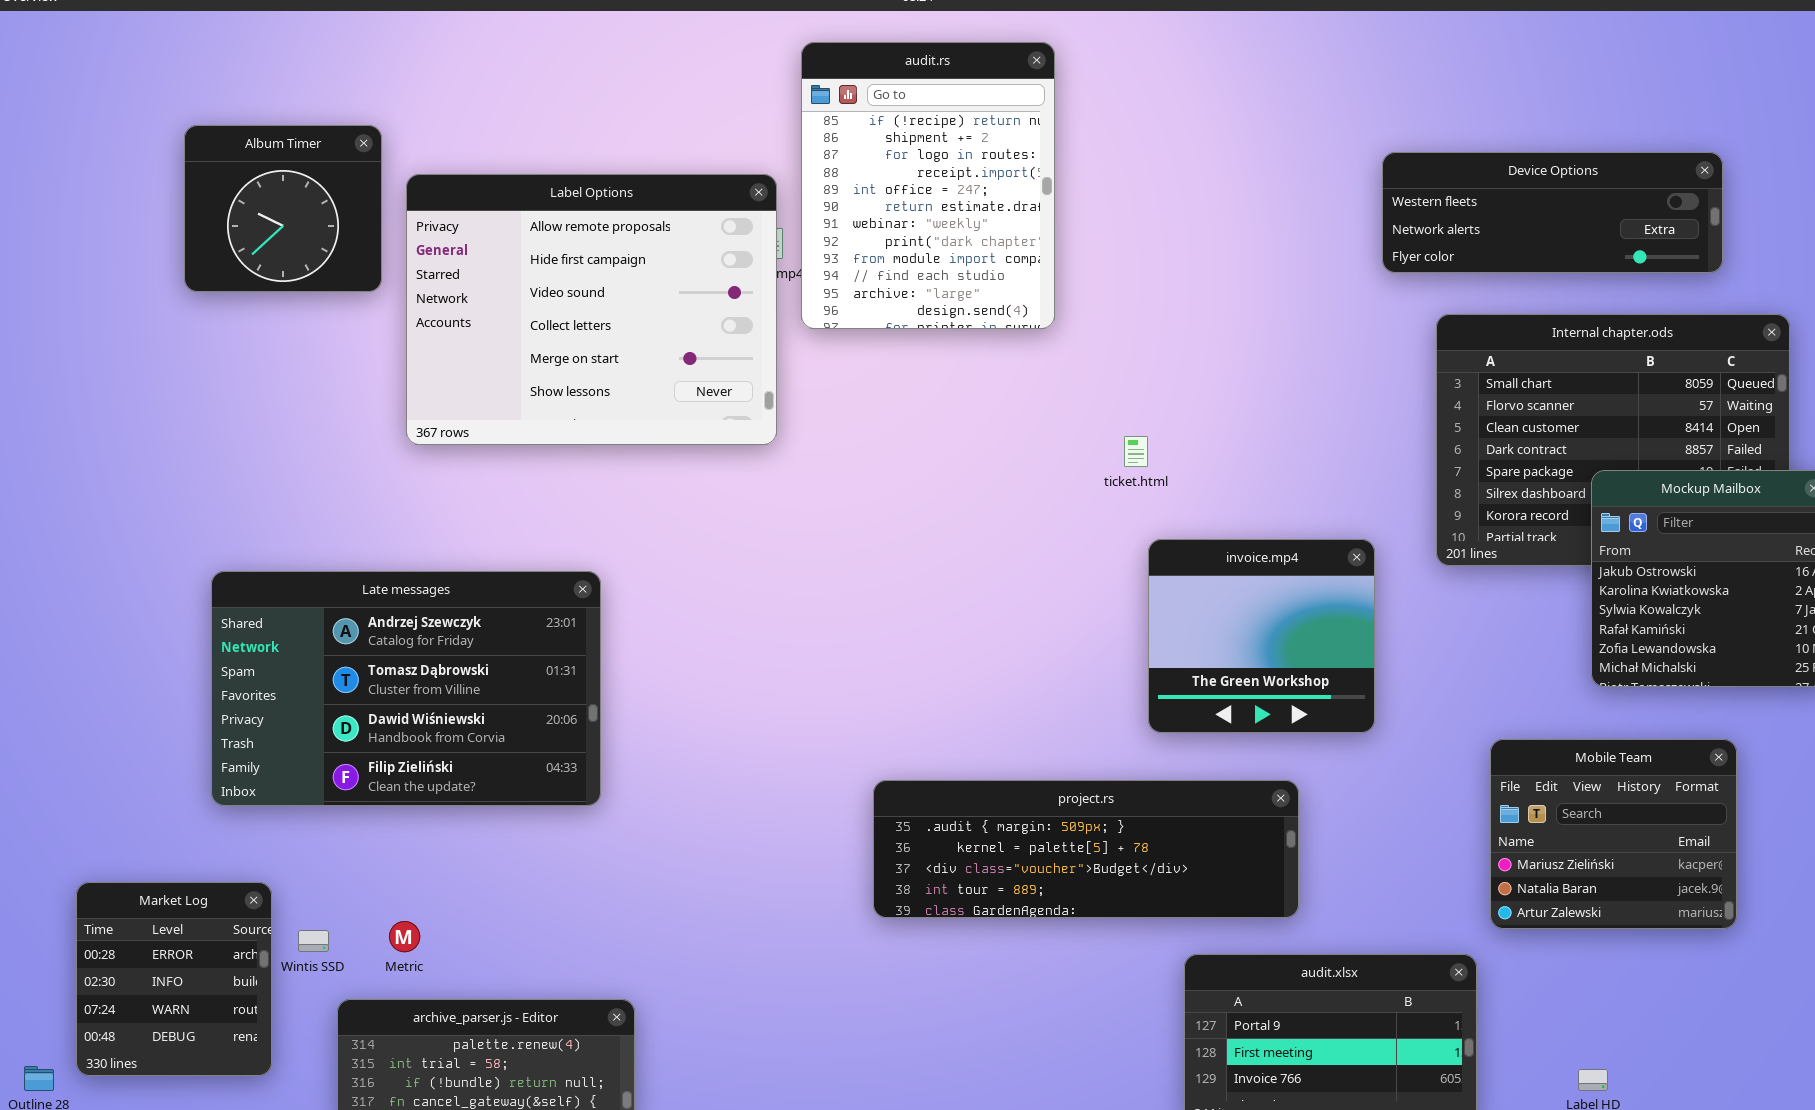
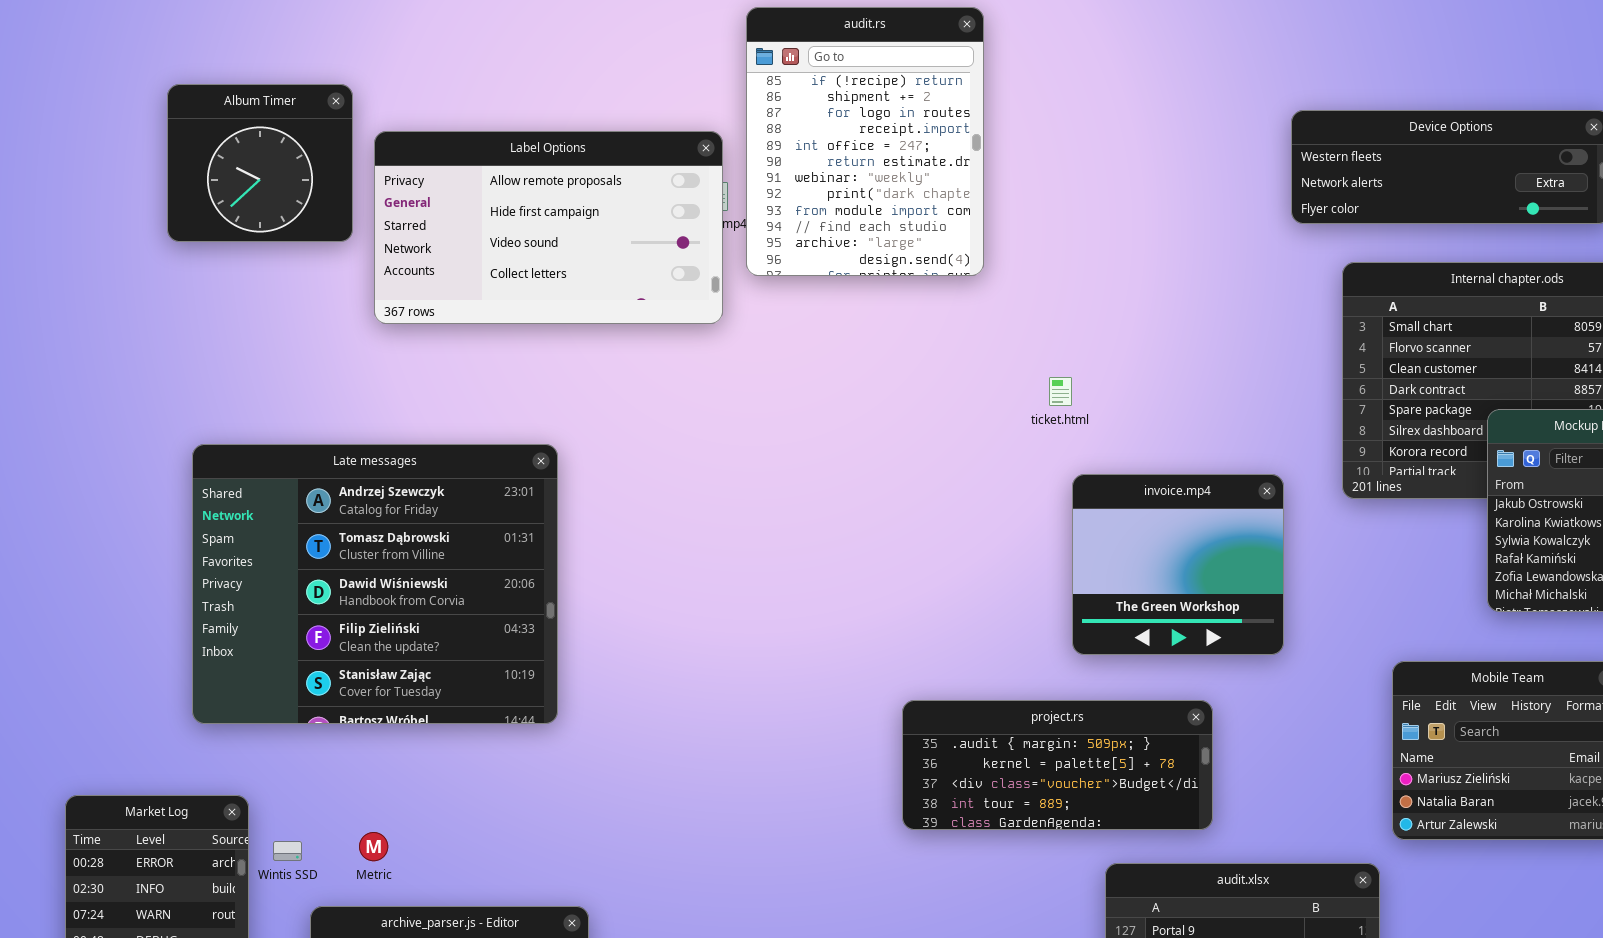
Label Options: [406,174,777,445] -> [374,131,723,324], resized
Late messages: [211,571,601,806] -> [192,444,558,724], resized
project.rs: [873,780,1299,918] -> [902,700,1213,830], resized

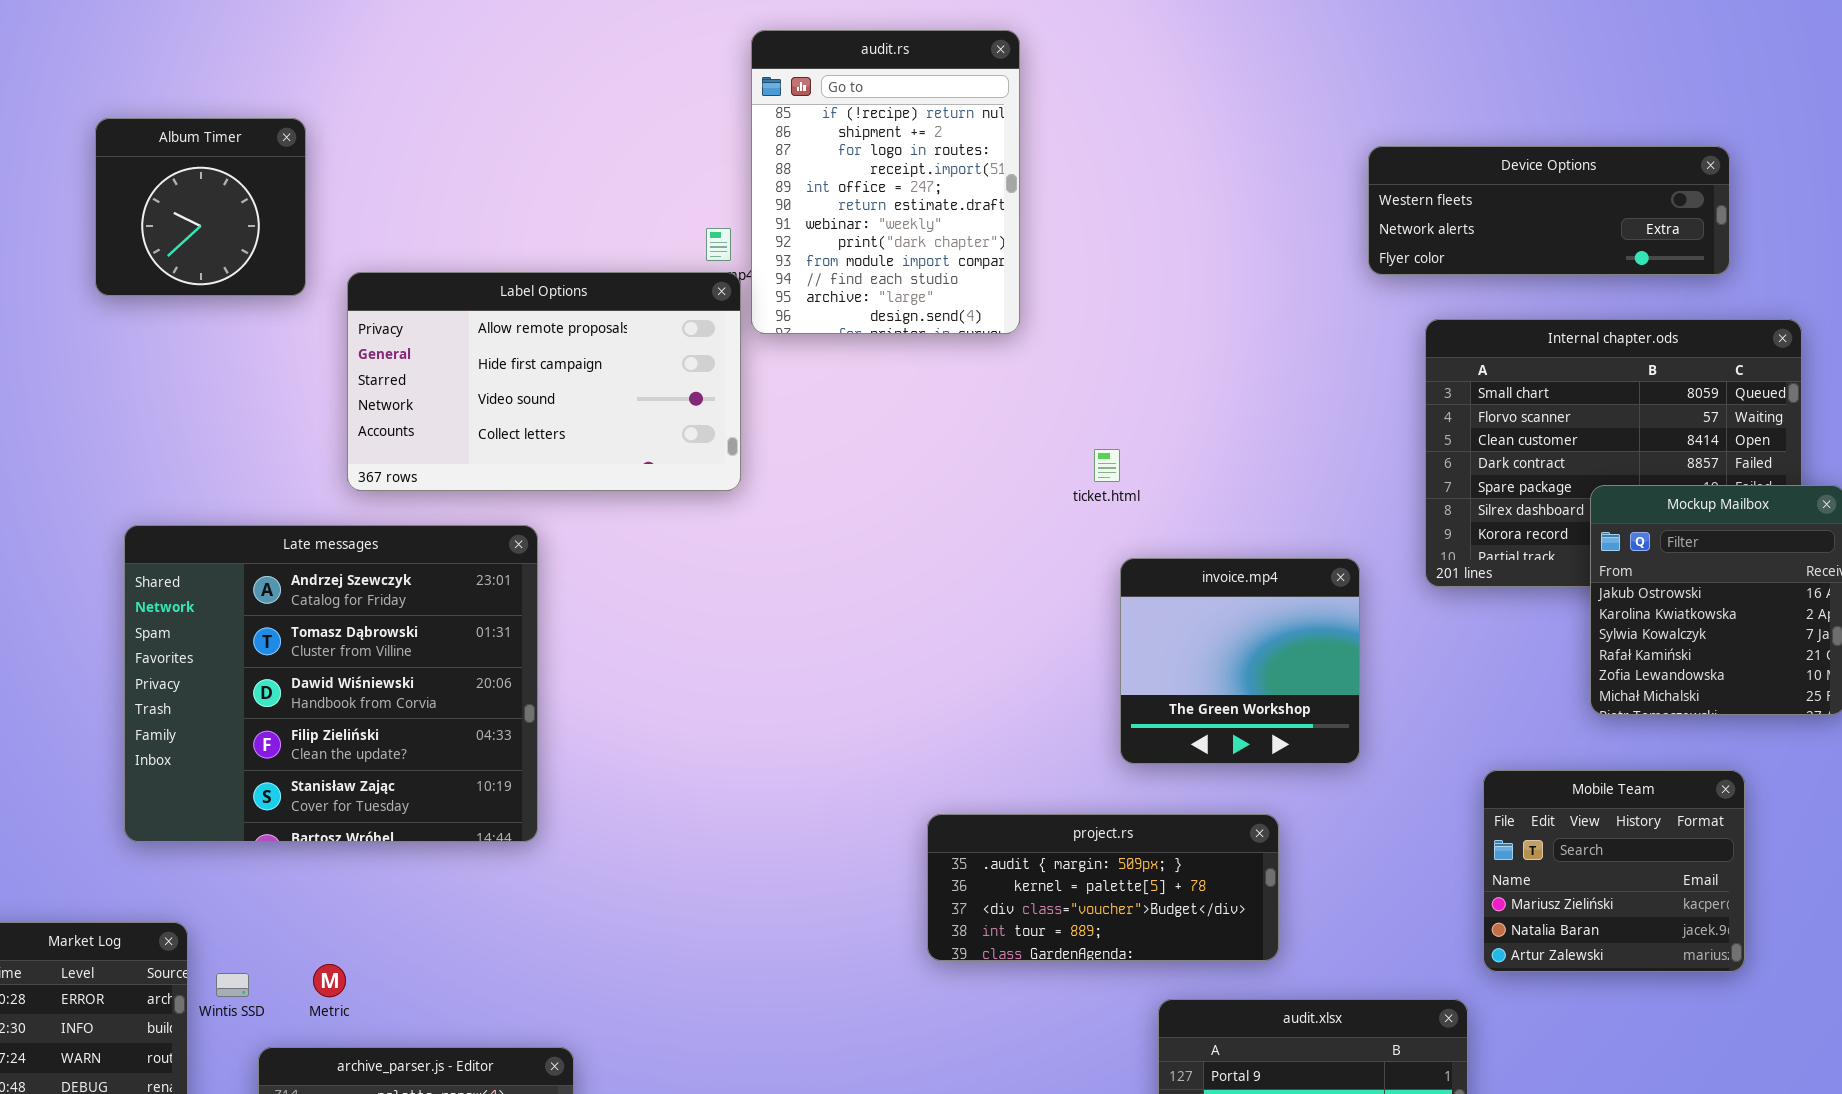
Label Options: [374,131,723,324] -> [347,272,741,491], moved

